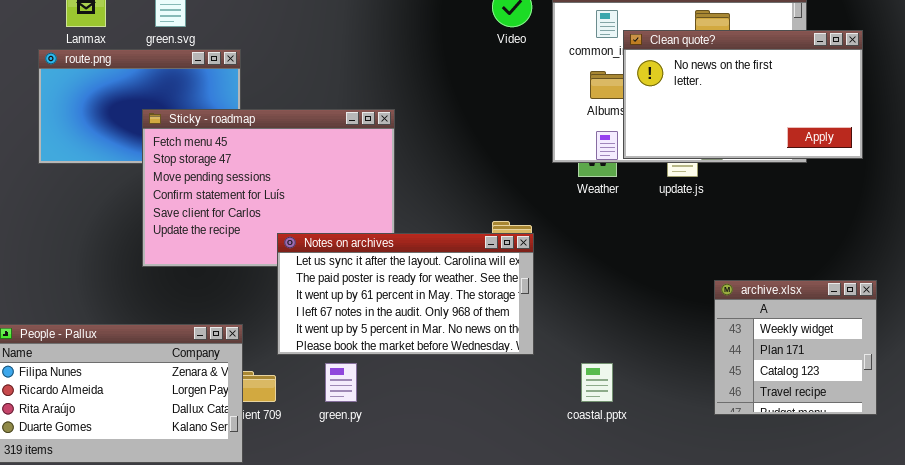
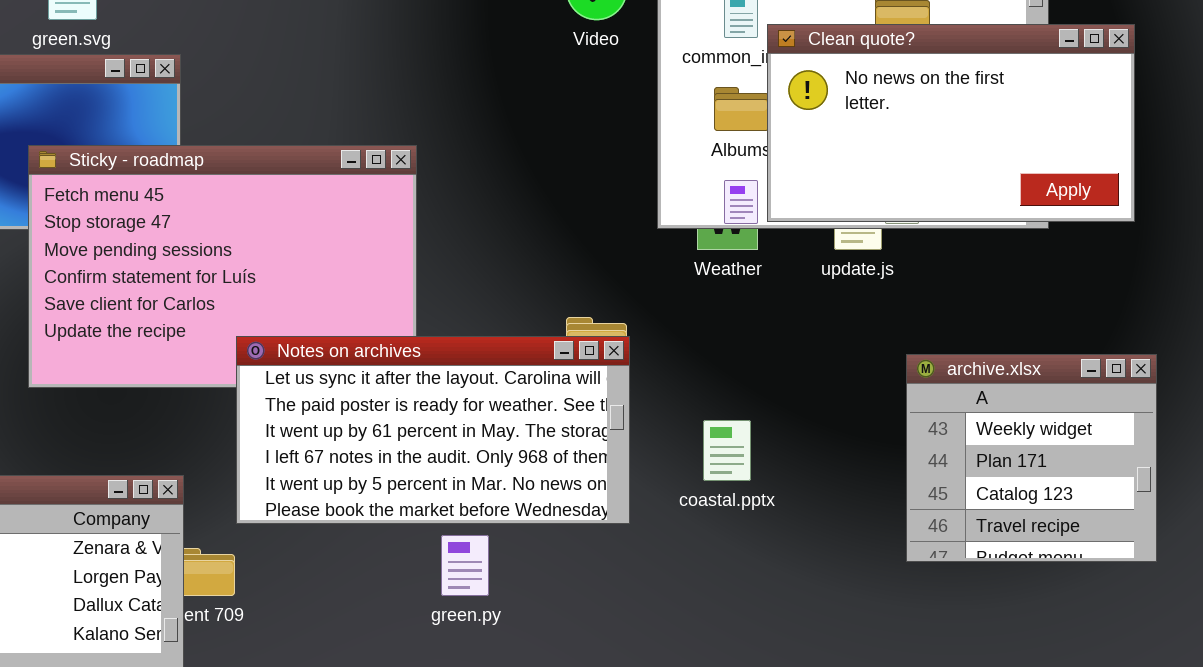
archive.xlsx: [714,280,877,415] -> [906,354,1157,562], moved
green.py: [325,363,357,402] -> [441,535,489,596], moved
coastal.pptx: [581,363,613,402] -> [703,420,751,481], moved

